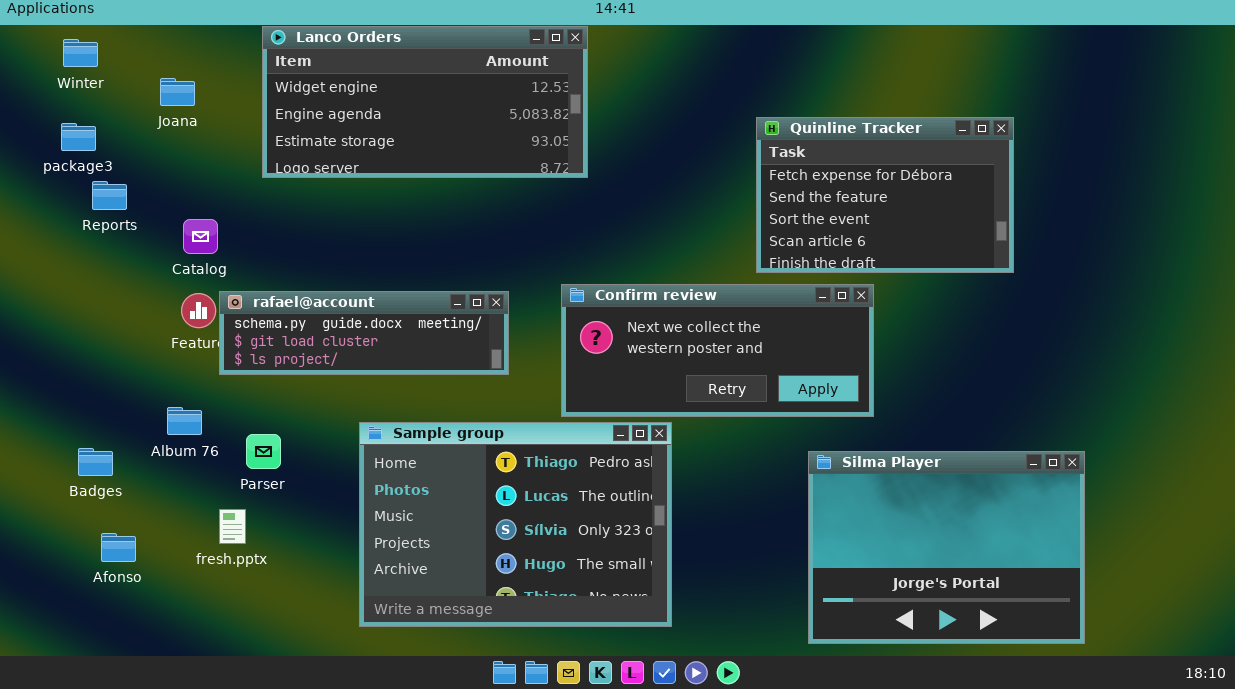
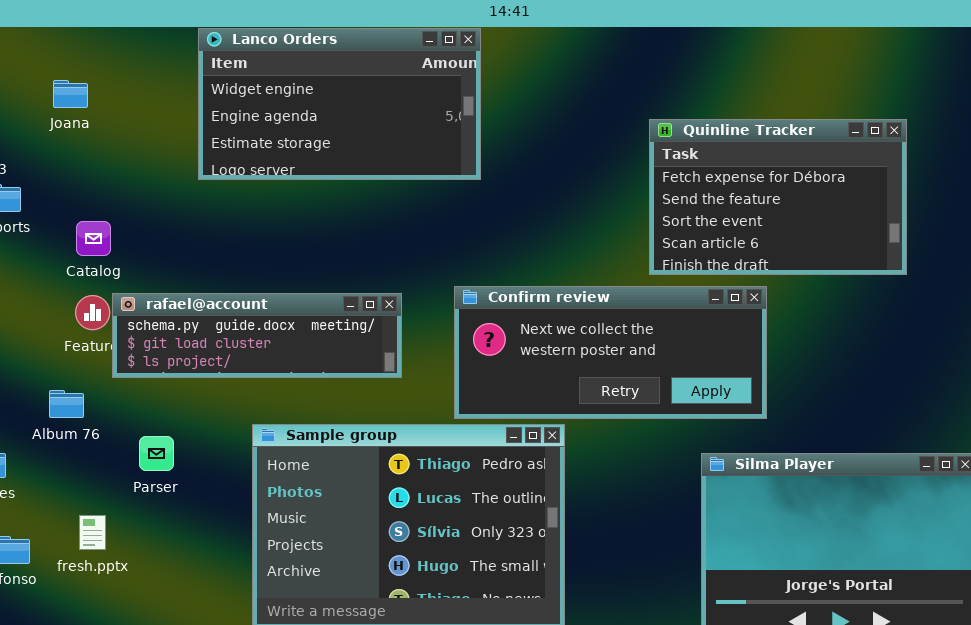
Lanco Orders: [262,26,588,178] -> [198,28,481,180], resized
Album 76: [167,407,202,435] -> [49,390,84,418], moved
fresh.pptx: [219,509,246,544] -> [79,515,106,550], moved

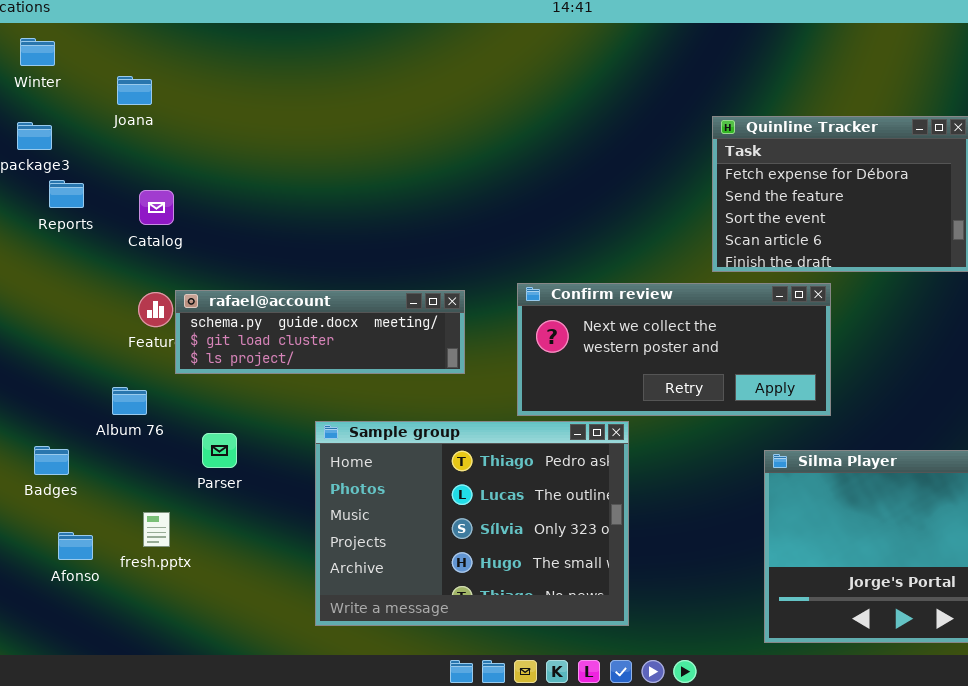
Lanco Orders: [198,28,481,180] -> none, closed
Catalog: [76,221,111,256] -> [139,190,174,225], moved

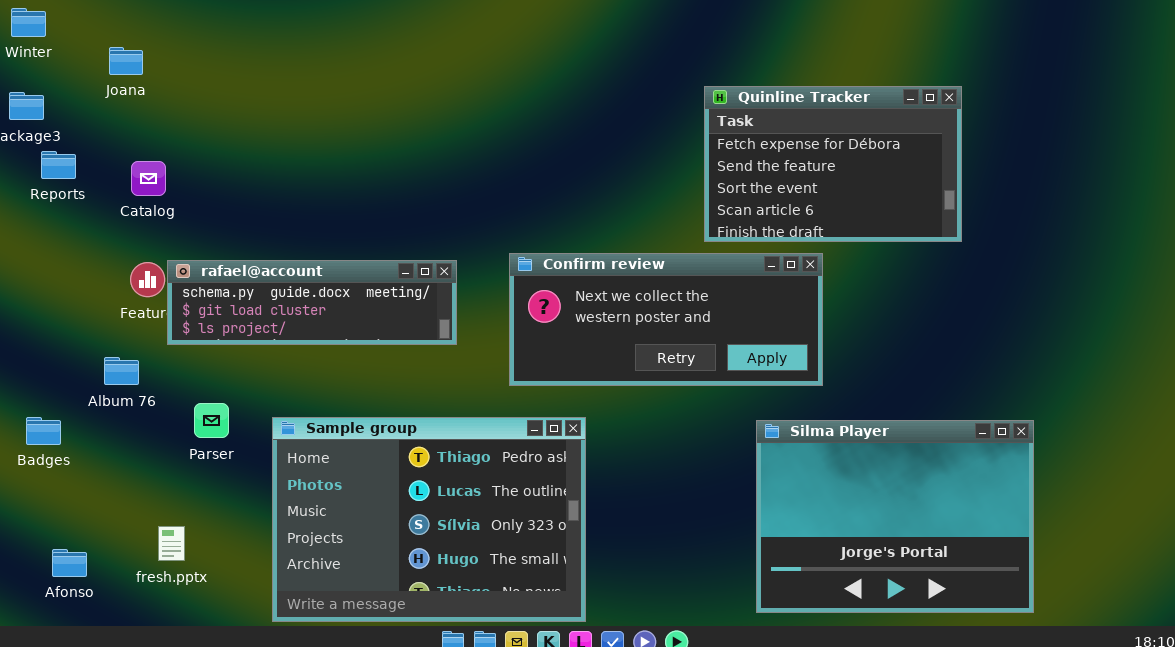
Sample group: [315,421,629,626] -> [272,417,586,622], moved
fresh.pptx: [143,512,170,547] -> [158,526,185,561], moved
Afonso: [58,532,93,560] -> [52,549,87,577], moved

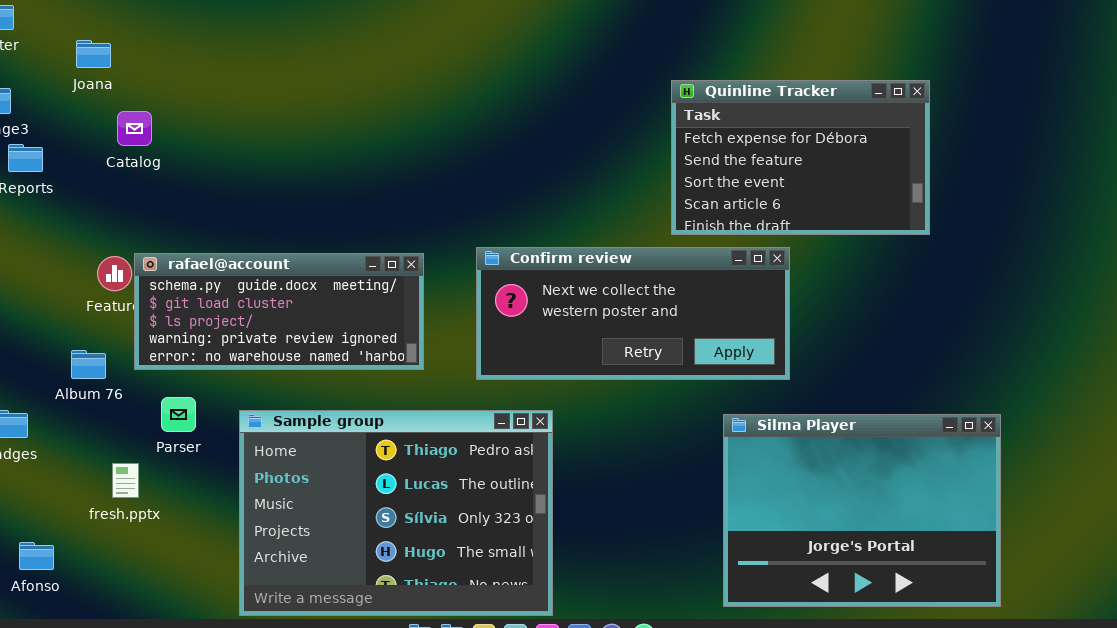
Catalog: [131,161,166,196] -> [117,111,152,146], moved
rafael@account: [167,260,457,345] -> [134,253,424,370], resized
fresh.pptx: [158,526,185,561] -> [112,463,139,498], moved

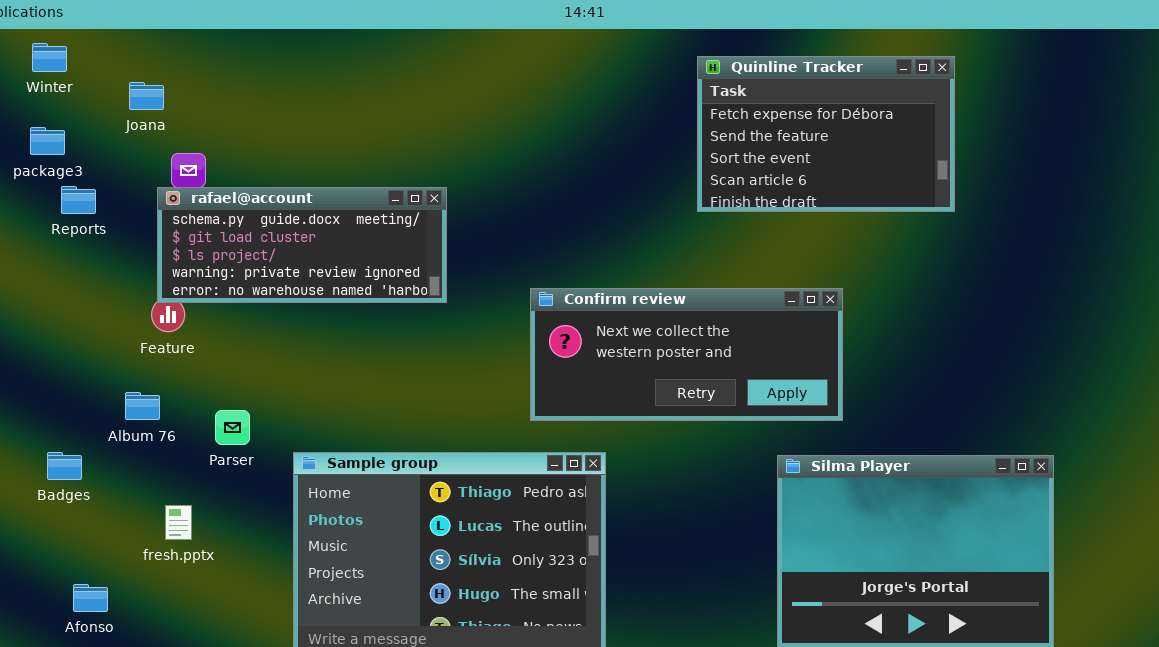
Quinline Tracker: [671,80,930,235] -> [697,56,955,212], moved
rafael@account: [134,253,424,370] -> [157,187,447,303], moved
Parser: [161,397,196,432] -> [215,410,250,445], moved

